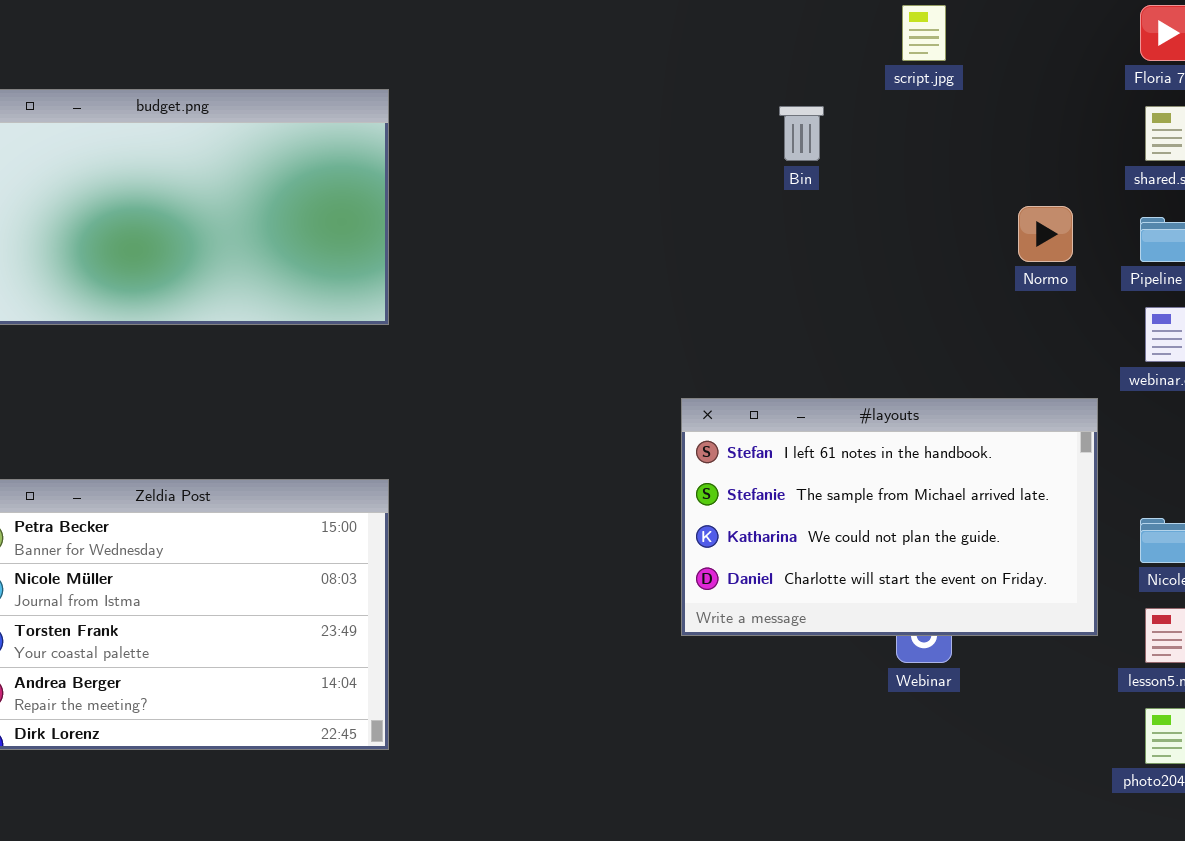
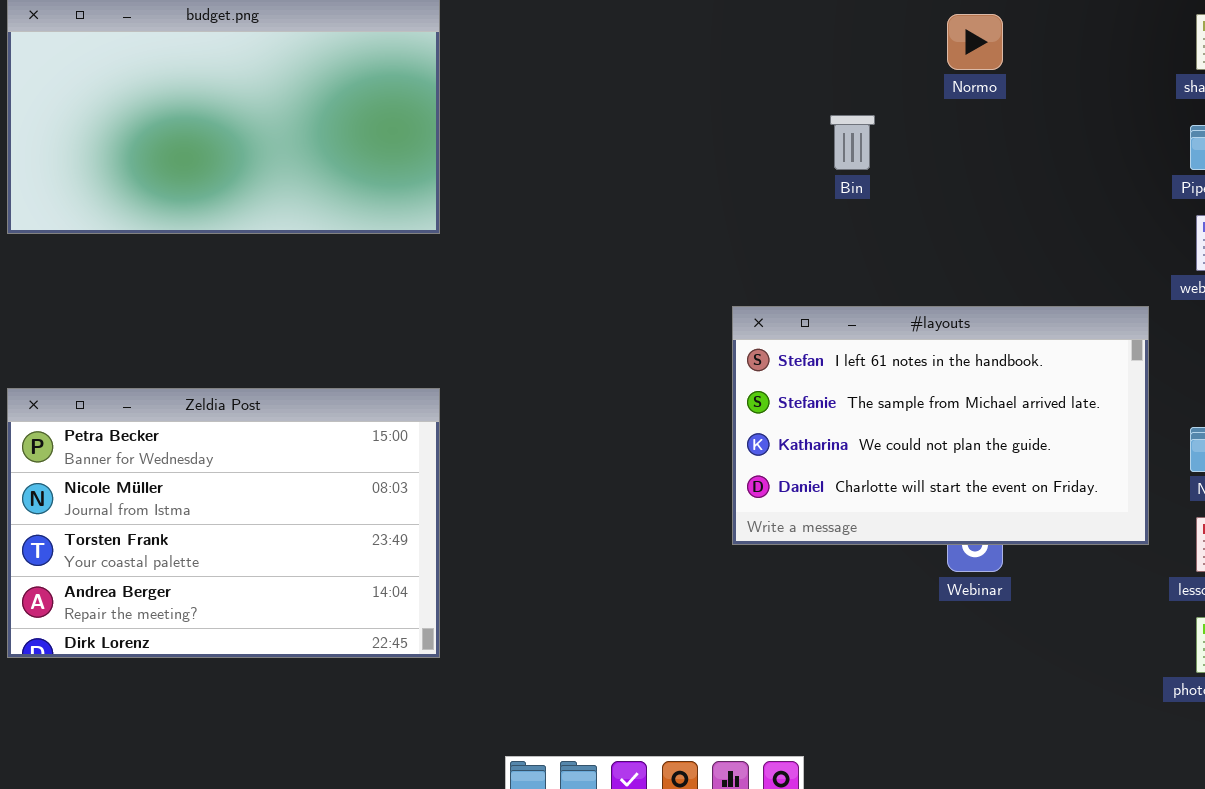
Bin: [779,106,824,161] -> [830,115,875,170], moved
Normo: [1018,206,1073,262] -> [947,14,1003,70], moved

